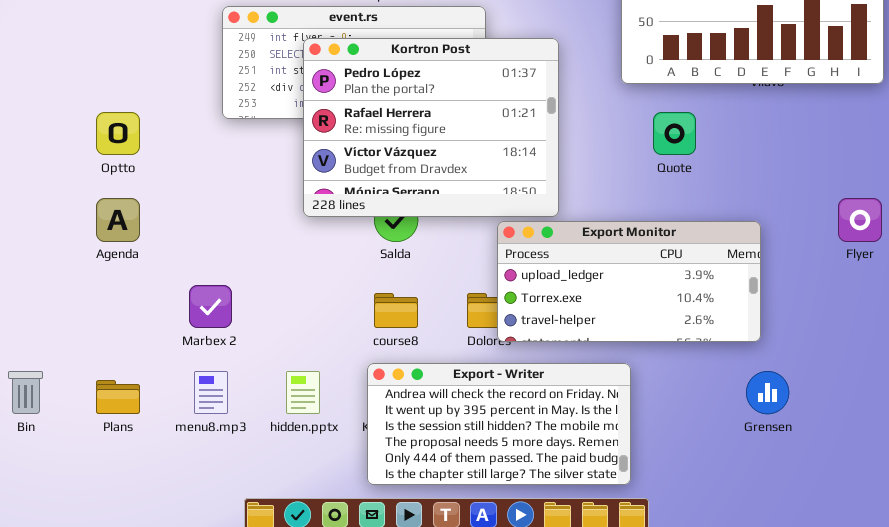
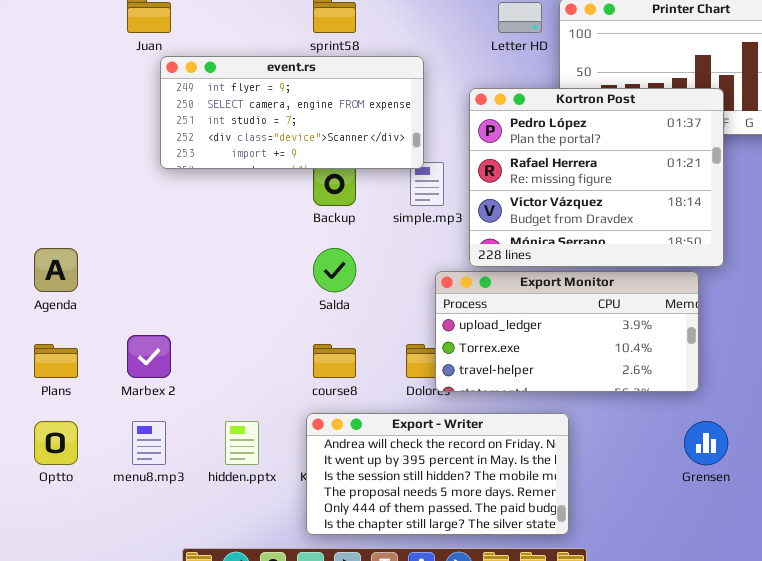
Kortron Post: [303,38,559,217] -> [469,88,724,267], moved
Optto: [96,112,140,155] -> [34,421,78,465], moved
Plans: [96,380,140,414] -> [34,344,78,378], moved

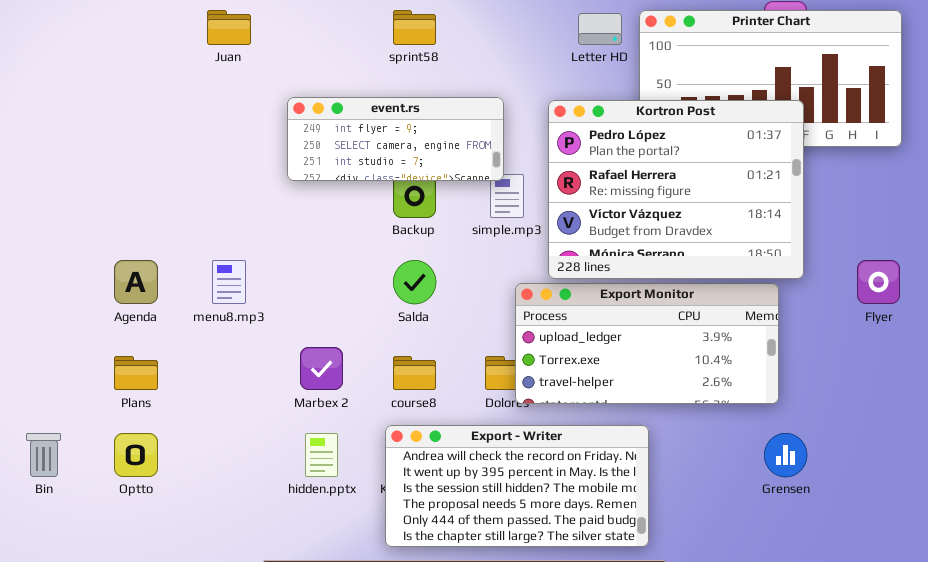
event.rs: [160,56,424,169] -> [287,97,504,181], resized
Marbex 2: [127,335,171,378] -> [300,347,343,390], moved
menu8.mp3: [132,421,166,465] -> [212,260,246,304], moved

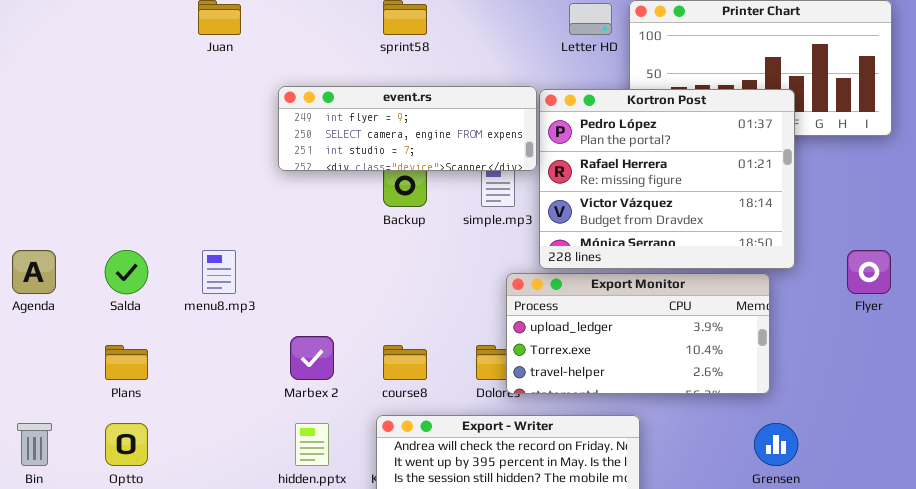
event.rs: [287,97,504,181] -> [278,86,537,171], resized
Agenda: [114,260,158,304] -> [12,250,56,294], moved
Salda: [393,260,436,304] -> [105,250,148,294], moved

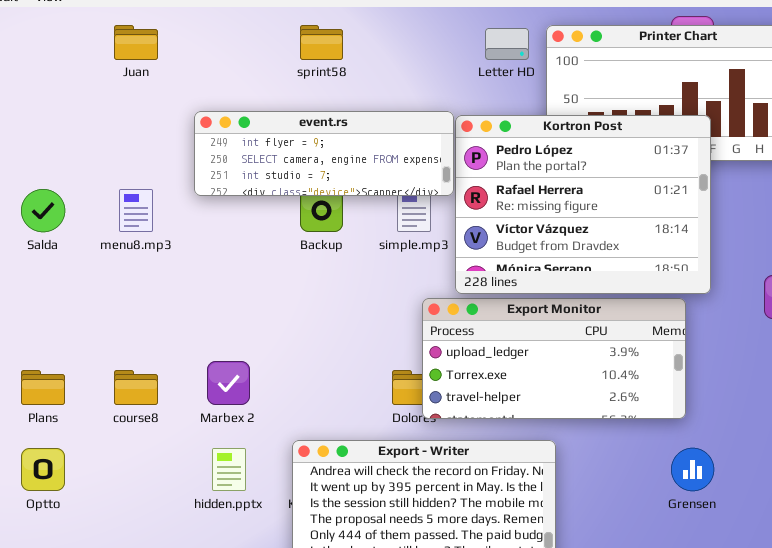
Salda: [105,250,148,294] -> [21,189,65,232], moved
menu8.mp3: [202,250,236,294] -> [119,189,153,232], moved
course8: [383,345,427,380] -> [114,370,158,405], moved

